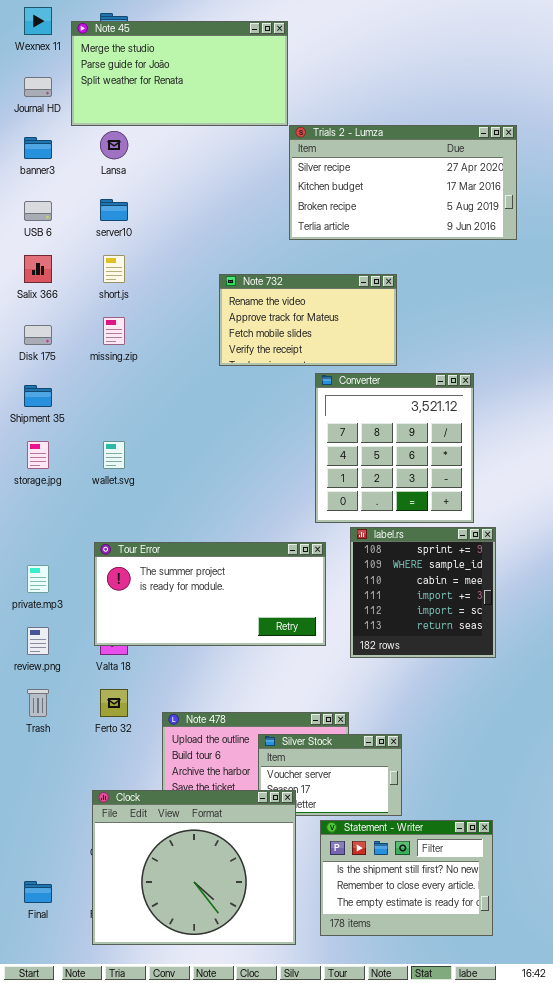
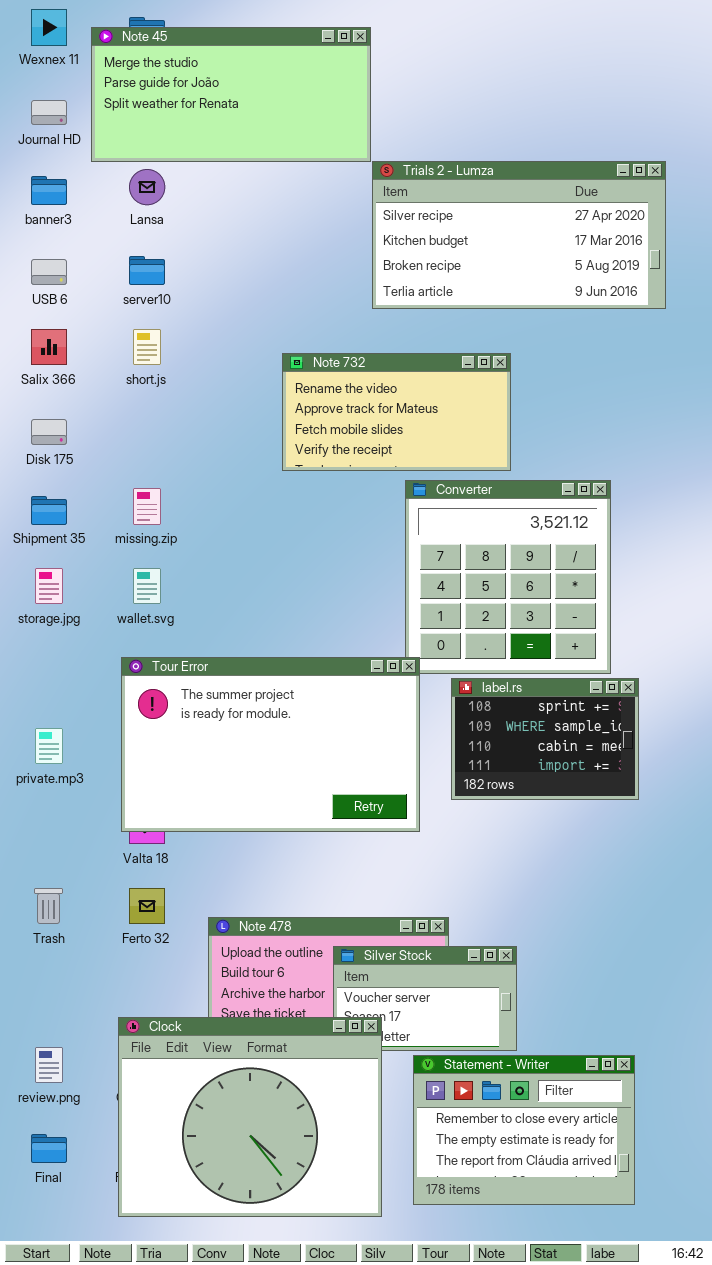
missing.zip: [103,317,125,345] -> [133,488,161,525], moved
label.rs: [350,527,496,658] -> [451,678,639,800], resized
Tour Error: [94,542,326,646] -> [121,657,420,832], resized
review.png: [27,627,49,655] -> [35,1047,63,1083], moved
Statement - Writer: [320,820,493,936] -> [413,1055,635,1205], scrolled down 1 row

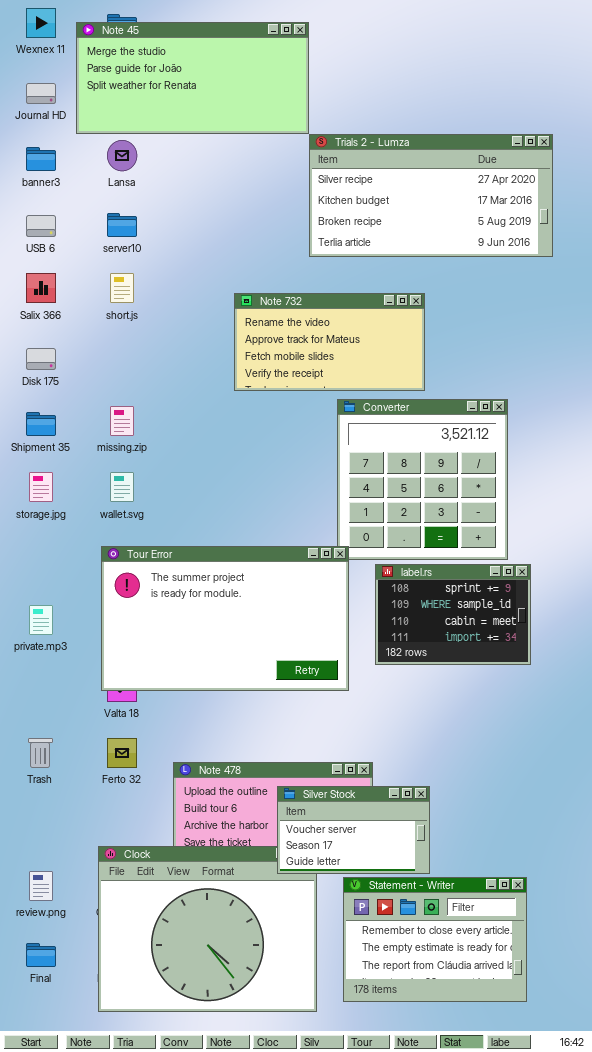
Silver Stock: [333,946,517,1051] -> [277,786,430,874], raised

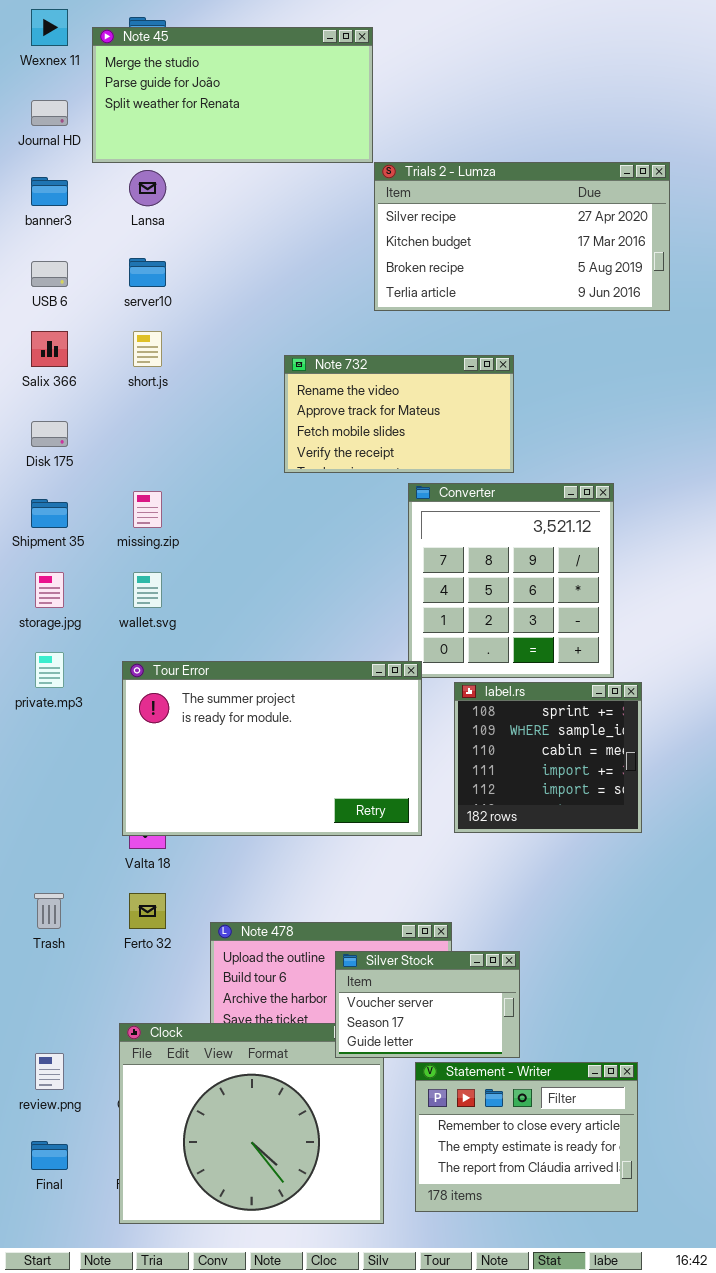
label.rs: [375,564,531,665] -> [454,682,642,833], resized
private.mp3: [29,605,53,635] -> [35,652,64,688], moved

